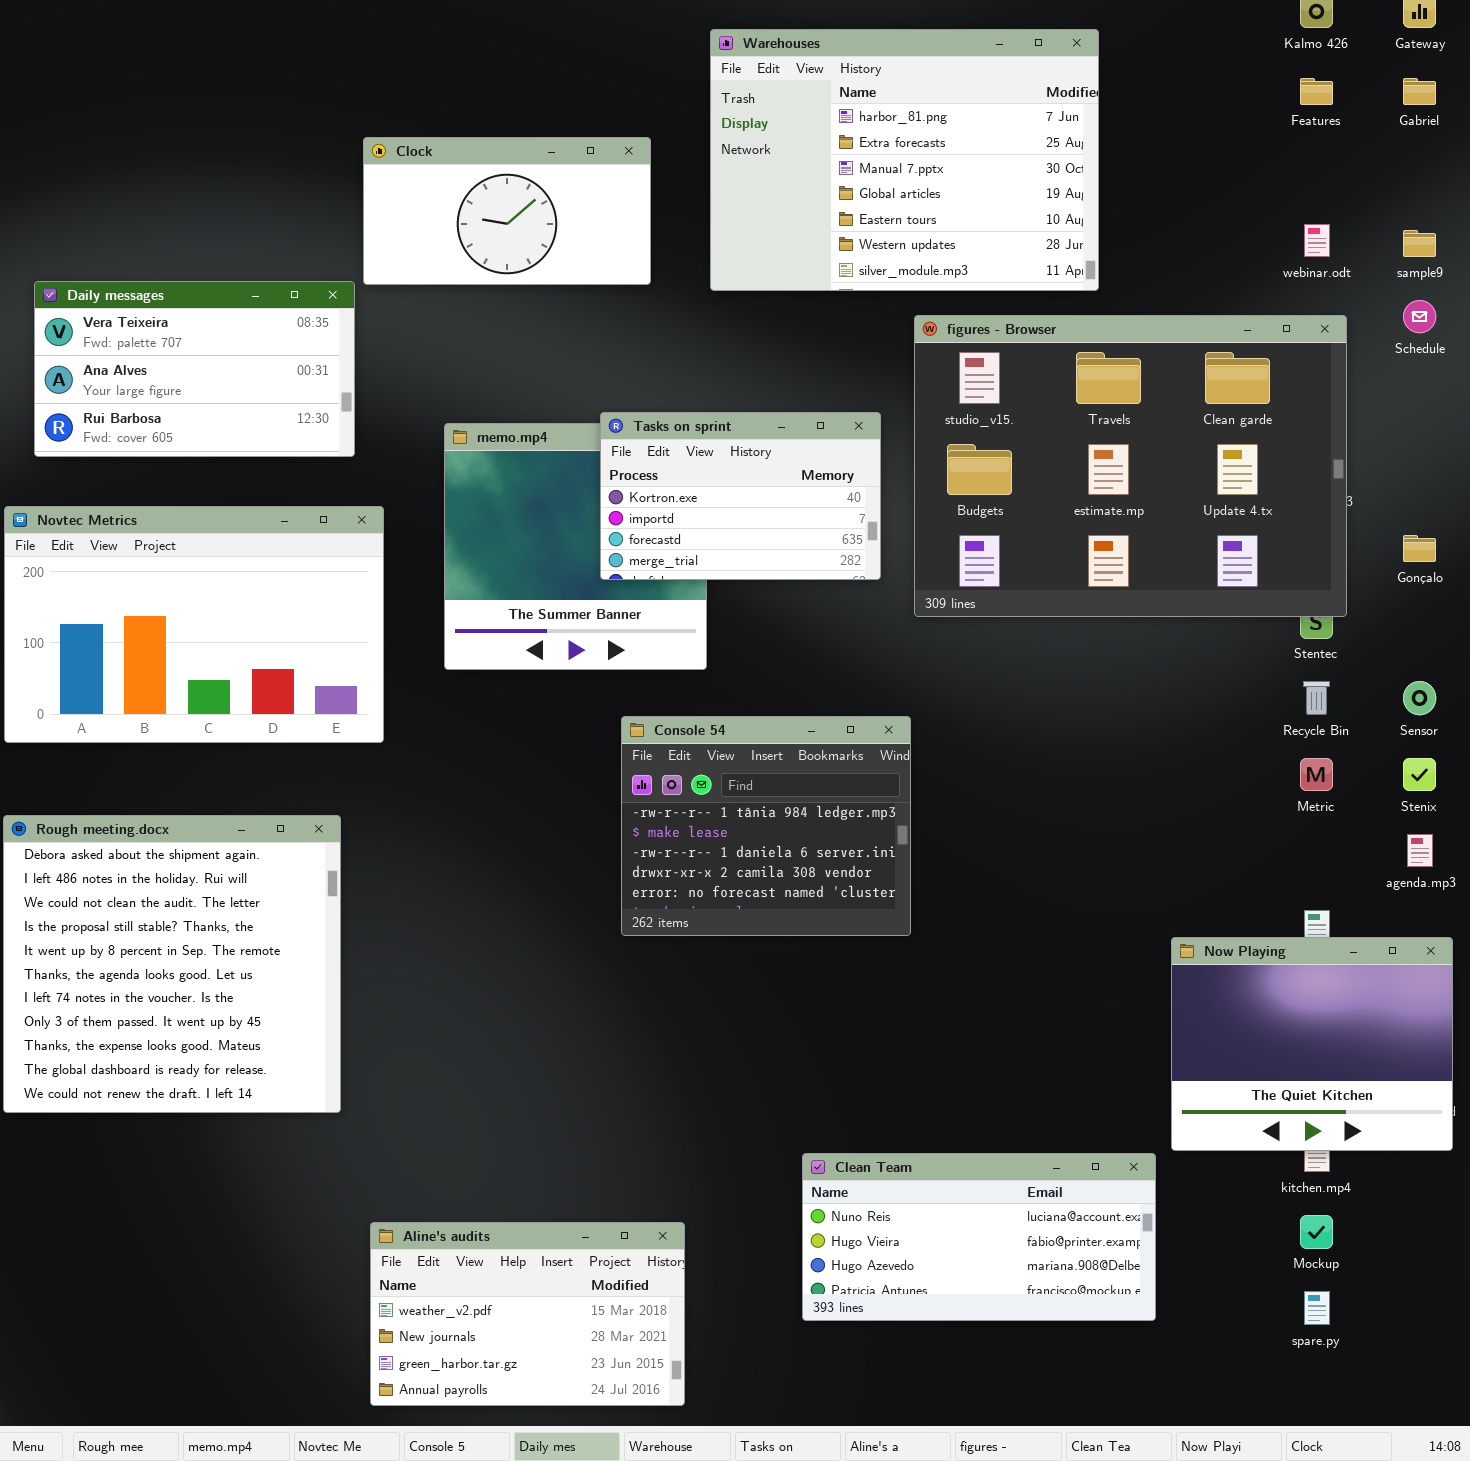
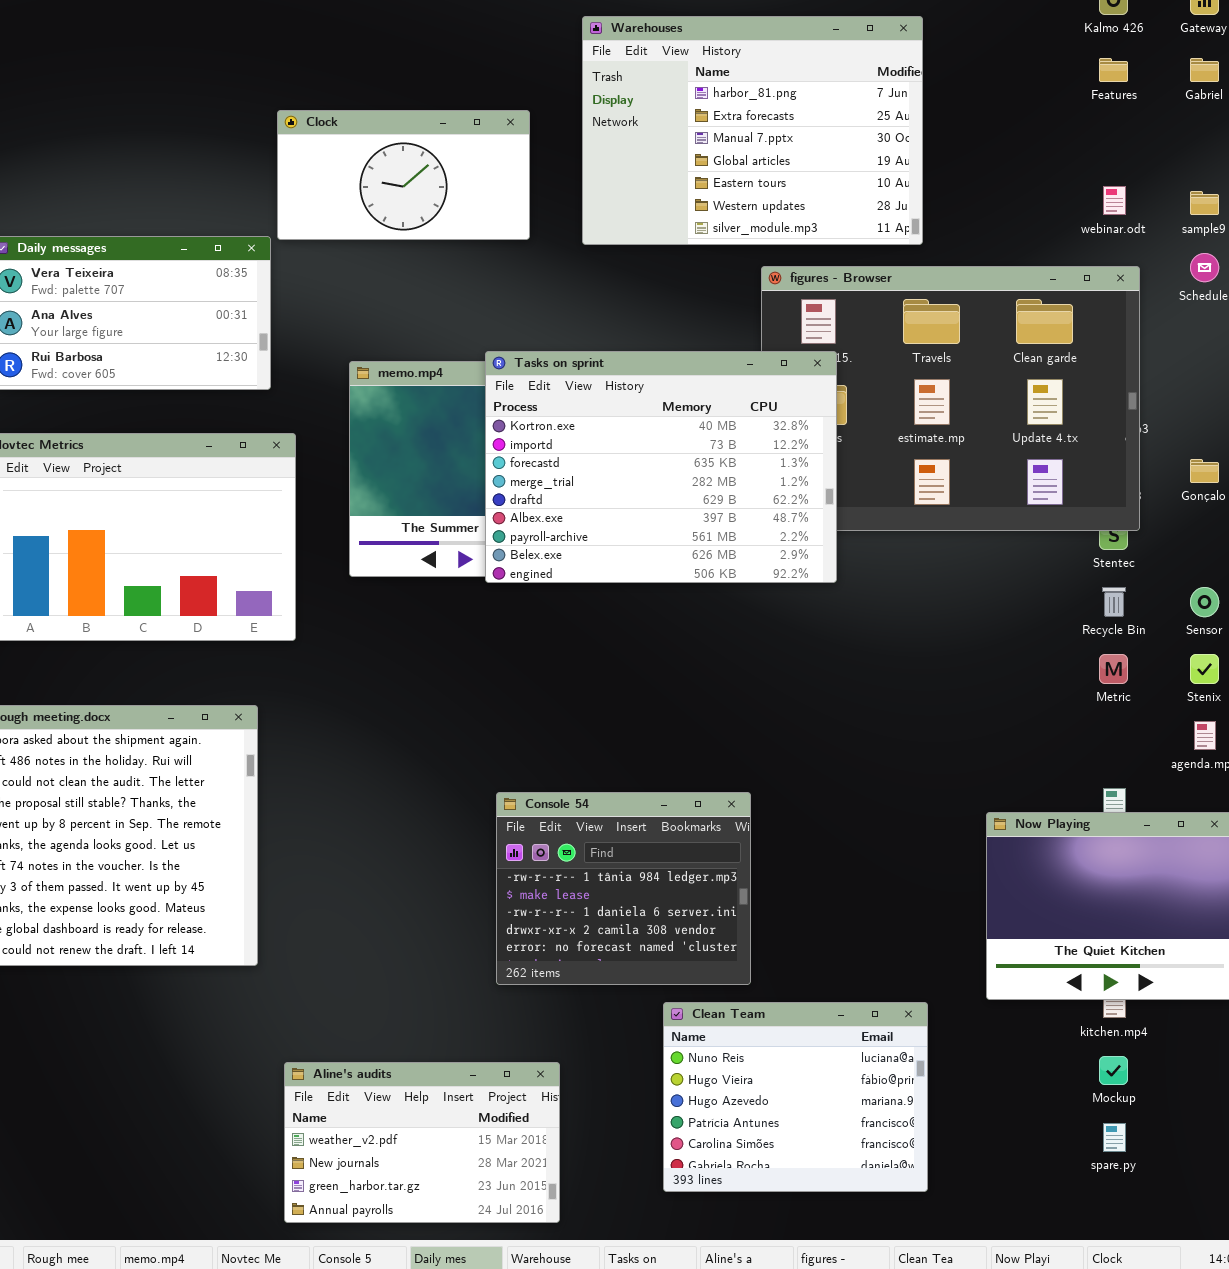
Tasks on sprint: [600,412,881,580] -> [485,351,837,583], resized
Console 54: [621,716,911,936] -> [496,792,751,985], moved
Clean Team: [802,1153,1156,1321] -> [663,1002,928,1192], resized

